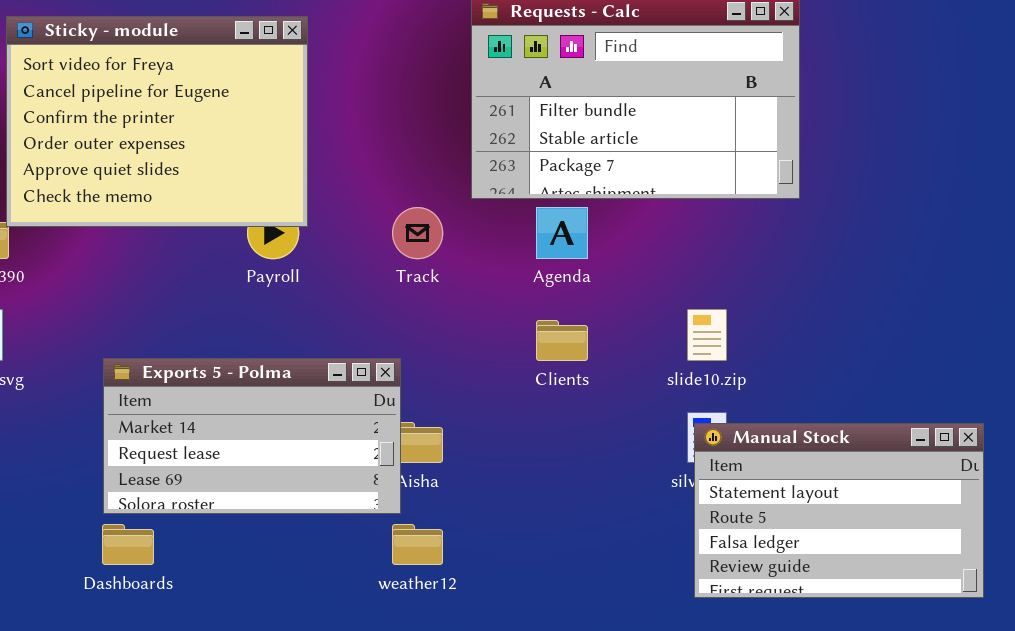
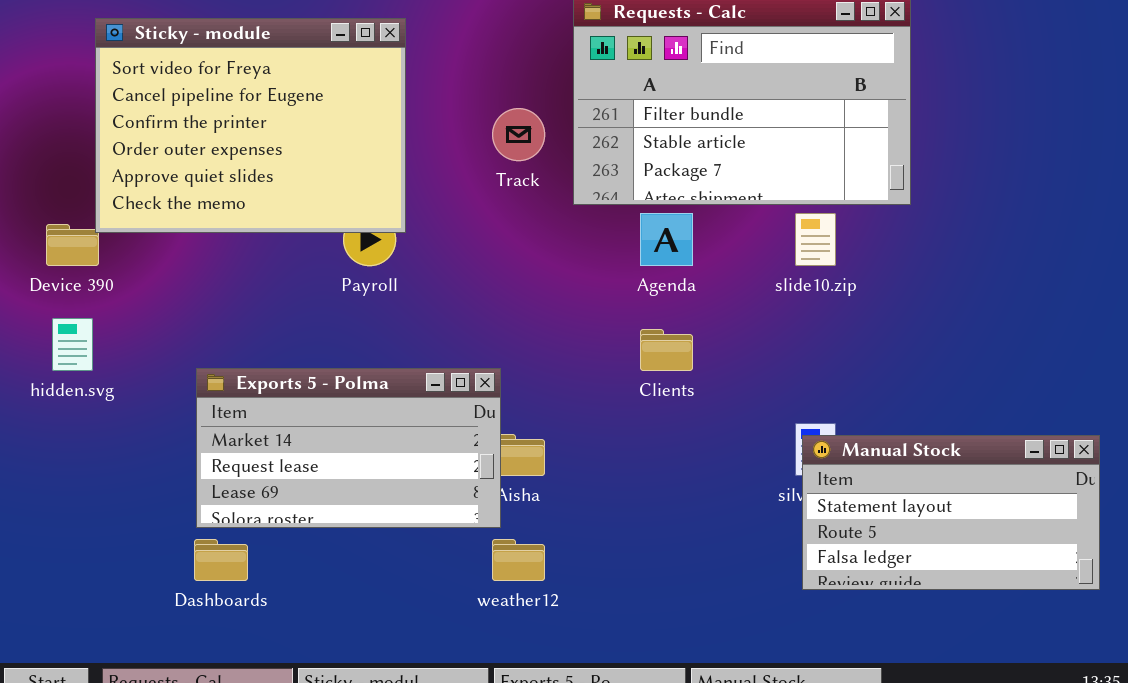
Track: [392,207,443,259] -> [492,108,545,161], moved
slide10.zip: [687,309,727,361] -> [795,213,836,266], moved
Manual Stock: [694,423,984,598] -> [802,435,1100,590], resized

